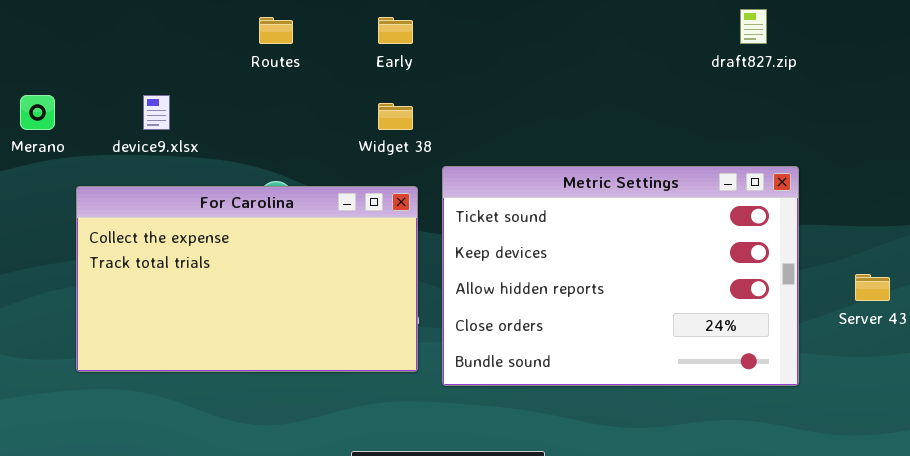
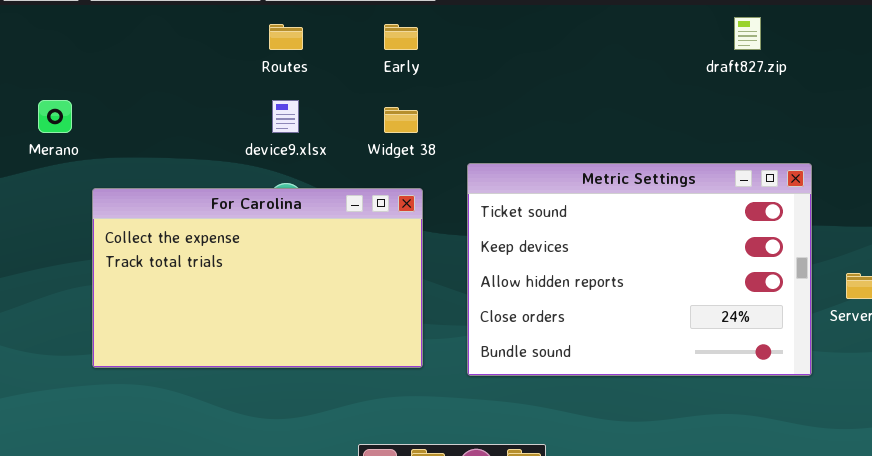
device9.xlsx: [143,95,170,130] -> [272,100,299,133], moved
Metric Settings: [442,166,799,386] -> [467,163,812,376], moved

